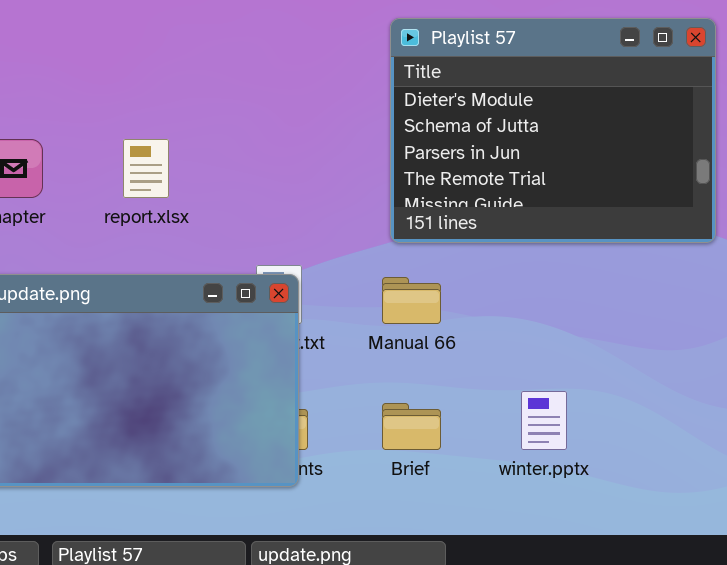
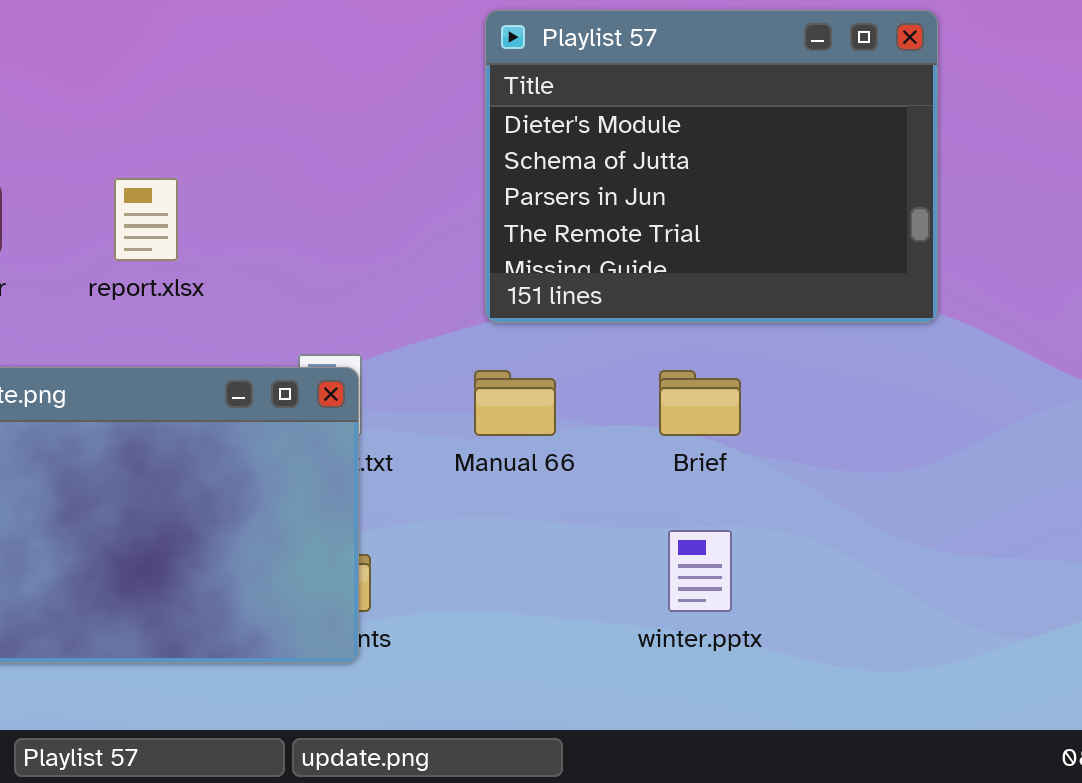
Brief: [382,403,441,450] -> [659,370,741,436], moved

